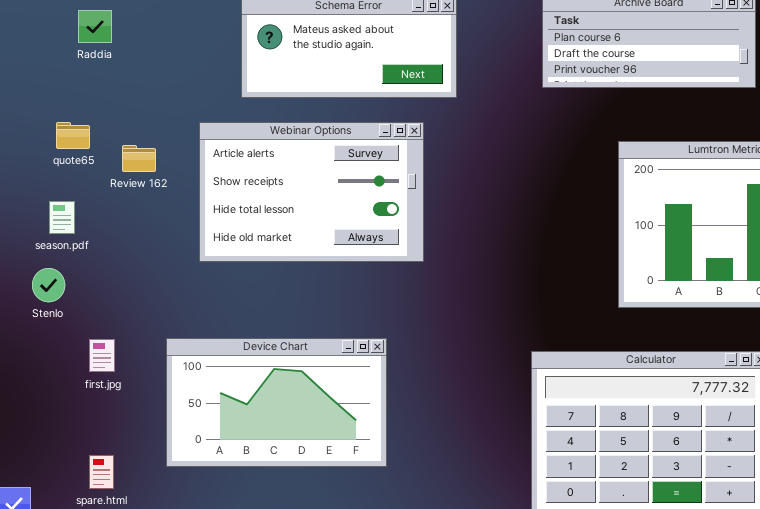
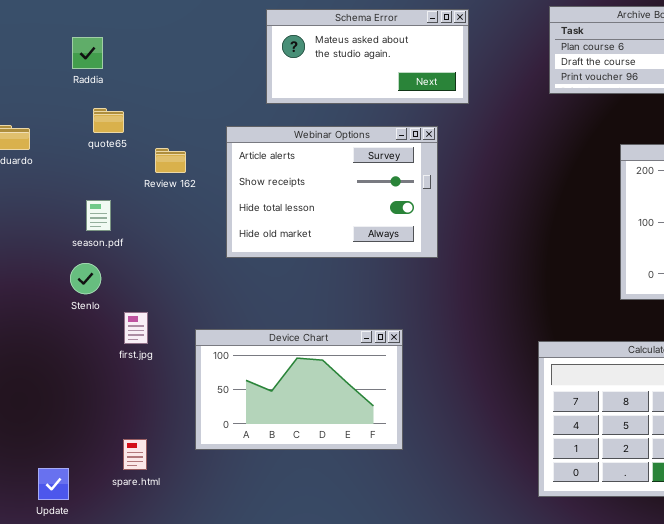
Raddia: [78,10,112,43] -> [72,37,103,69], moved
quote65: [56,122,90,149] -> [93,108,124,133], moved
first.jpg: [89,339,115,372] -> [124,312,148,344], moved

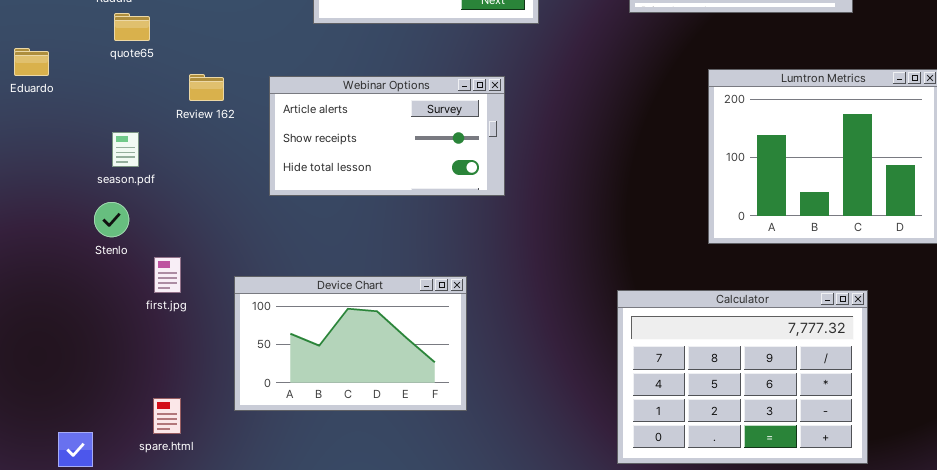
quote65: [93,108,124,133] -> [114,13,150,41], moved
Webinar Options: [226,126,438,258] -> [269,76,505,196], resized

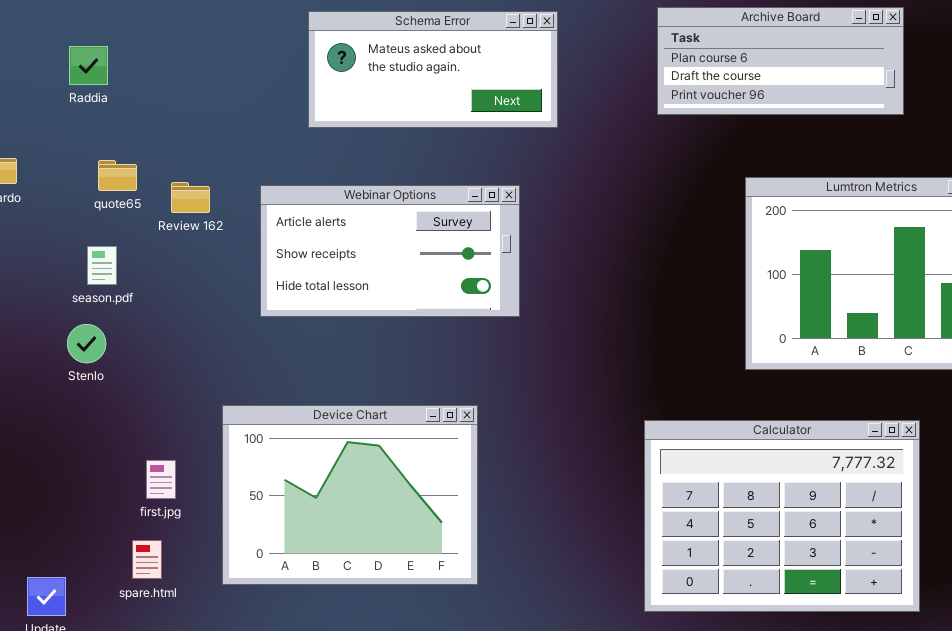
quote65: [114,13,150,41] -> [98,160,137,191], moved
first.jpg: [154,257,181,293] -> [146,460,176,499], moved
Device Chart: [234,276,467,411] -> [222,405,478,585], resized

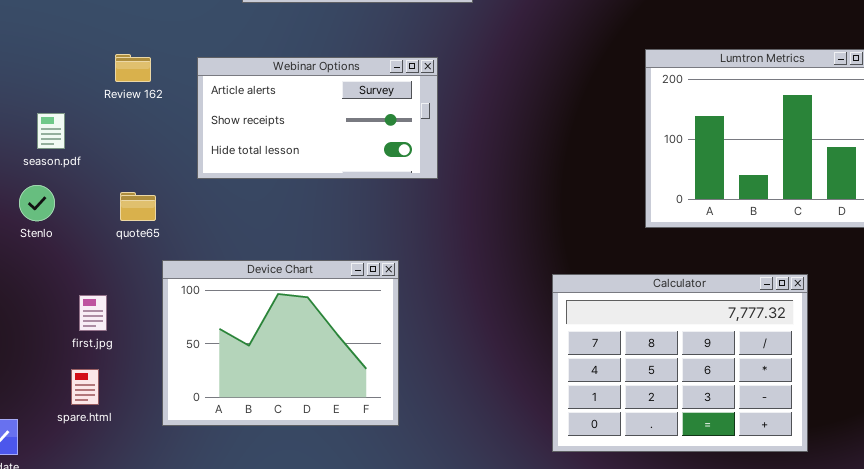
quote65: [98,160,137,191] -> [120,192,156,221], moved
first.jpg: [146,460,176,499] -> [79,295,107,331], moved
spare.html: [132,540,162,579] -> [71,369,99,405], moved

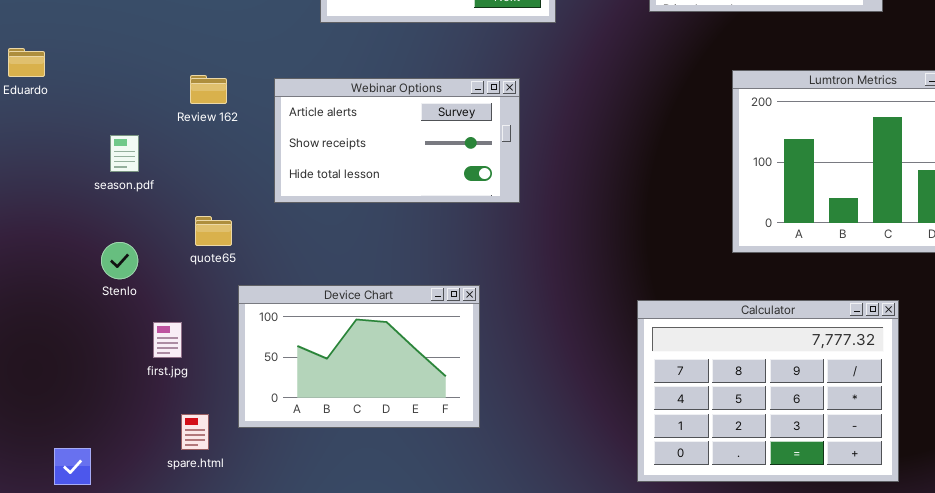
Stenlo: [19,185,55,221] -> [101,242,138,279], moved
Device Chart: [162,260,399,426] -> [238,285,480,428], resized
spare.html: [71,369,99,405] -> [181,414,209,450], moved

